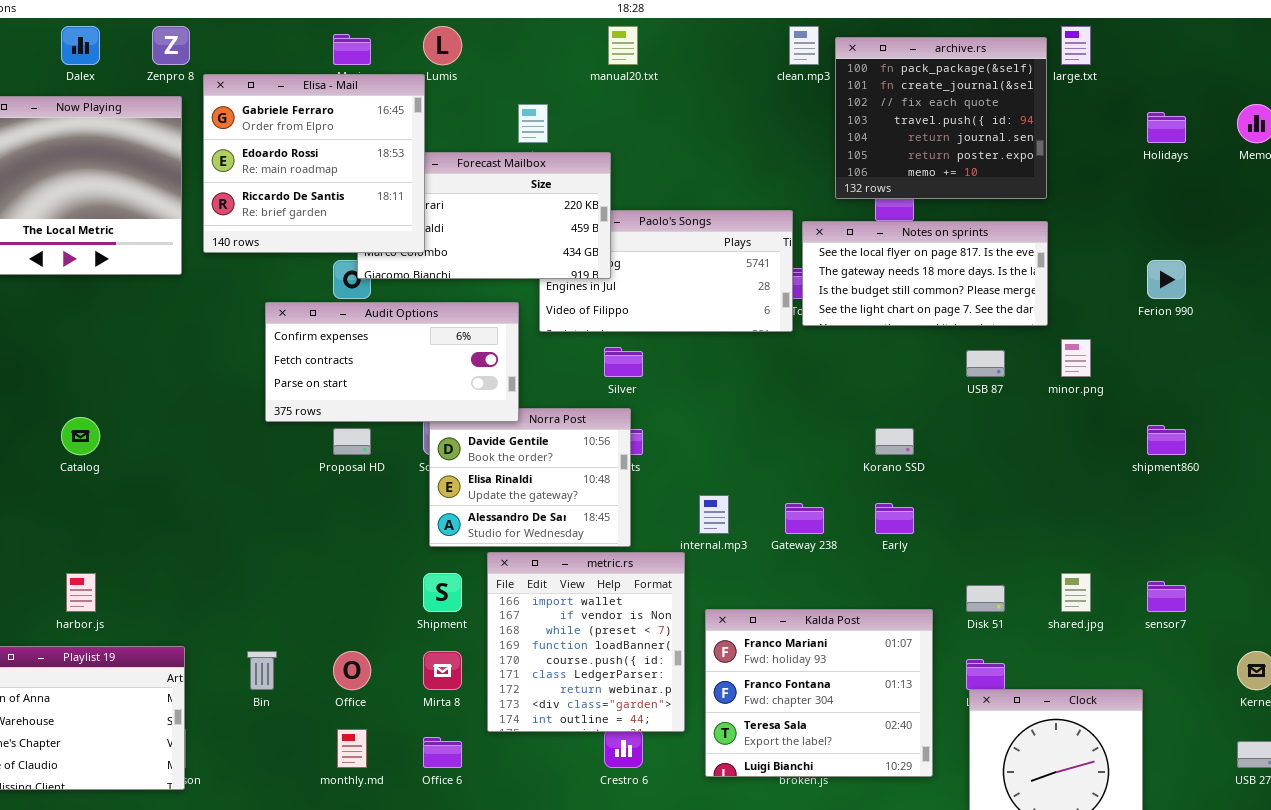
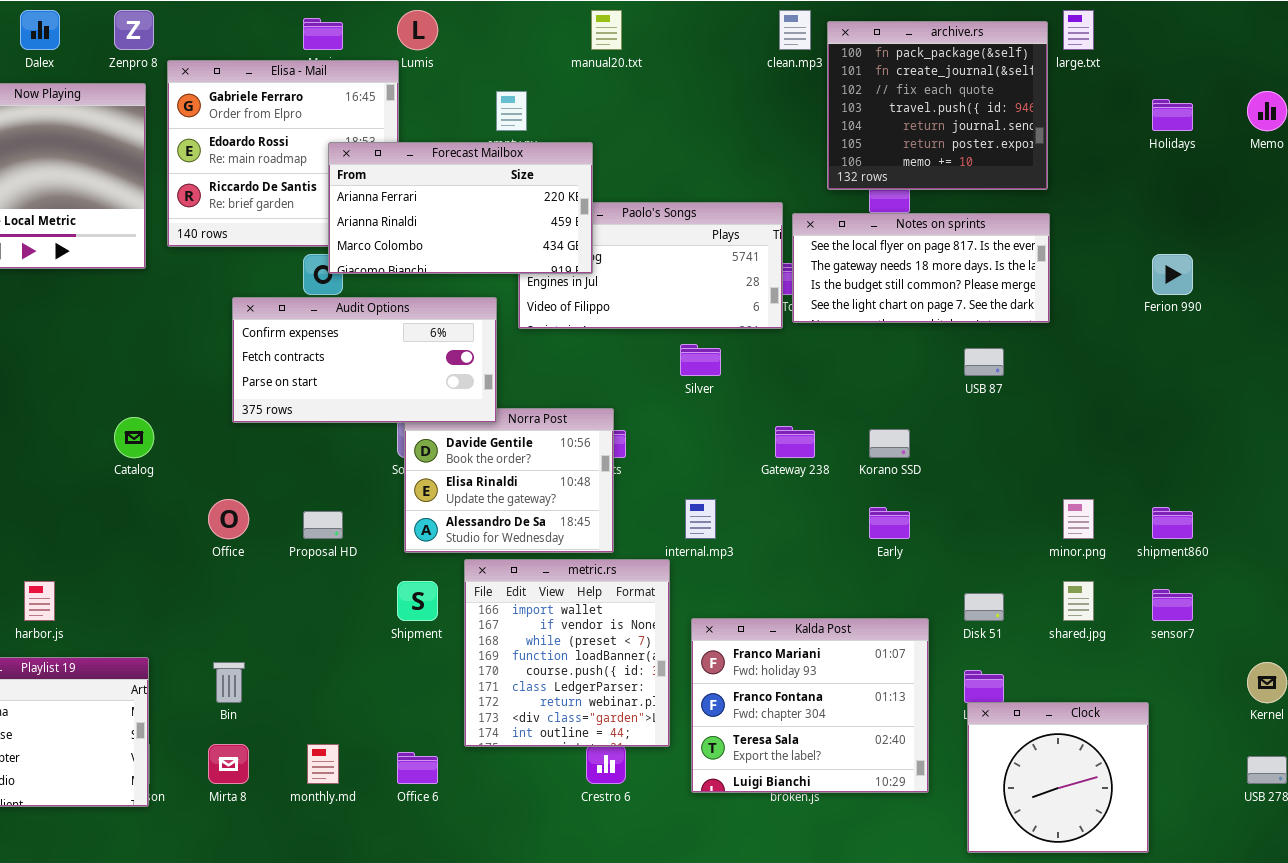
Forecast Mailbox: [357,152,611,279] -> [328,142,593,274], raised
minor.png: [1061,339,1091,377] -> [1063,499,1094,539], moved
Silver: [604,347,643,377] -> [680,344,721,376], moved
Catalog: [61,417,100,455] -> [114,417,154,458], moved
shipment860: [1147,425,1186,455] -> [1152,507,1193,539], moved
Proposal HD: [333,428,371,455] -> [303,511,343,539], moved
Gateway 238: [785,503,824,534] -> [775,426,815,458], moved
Office: [333,651,371,690] -> [208,499,249,539], moved
Mirta 8: [423,651,462,690] -> [208,744,249,784], moved

